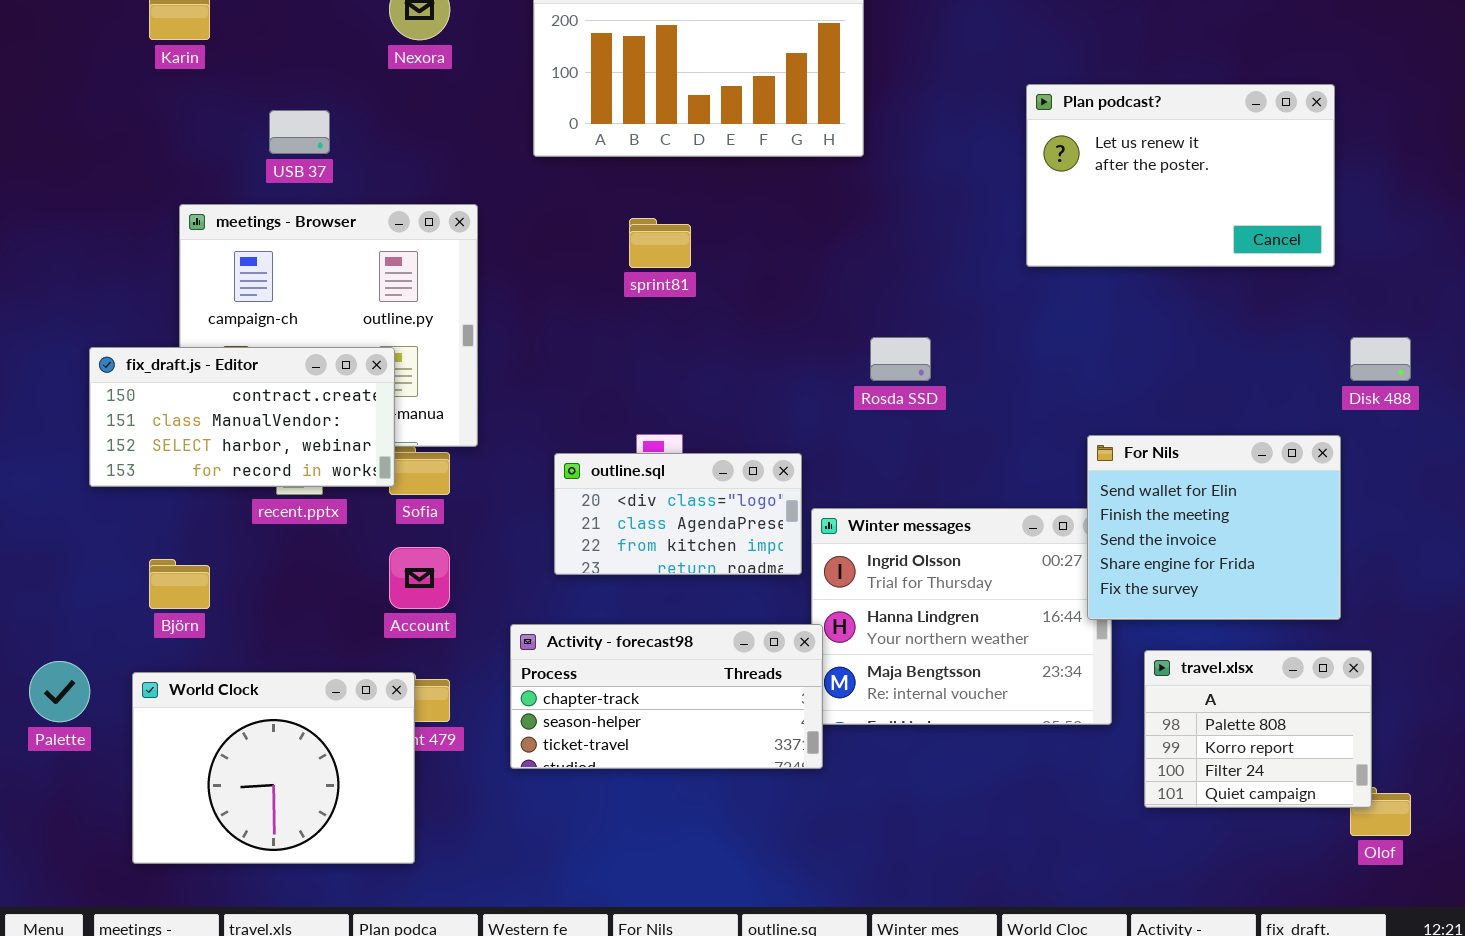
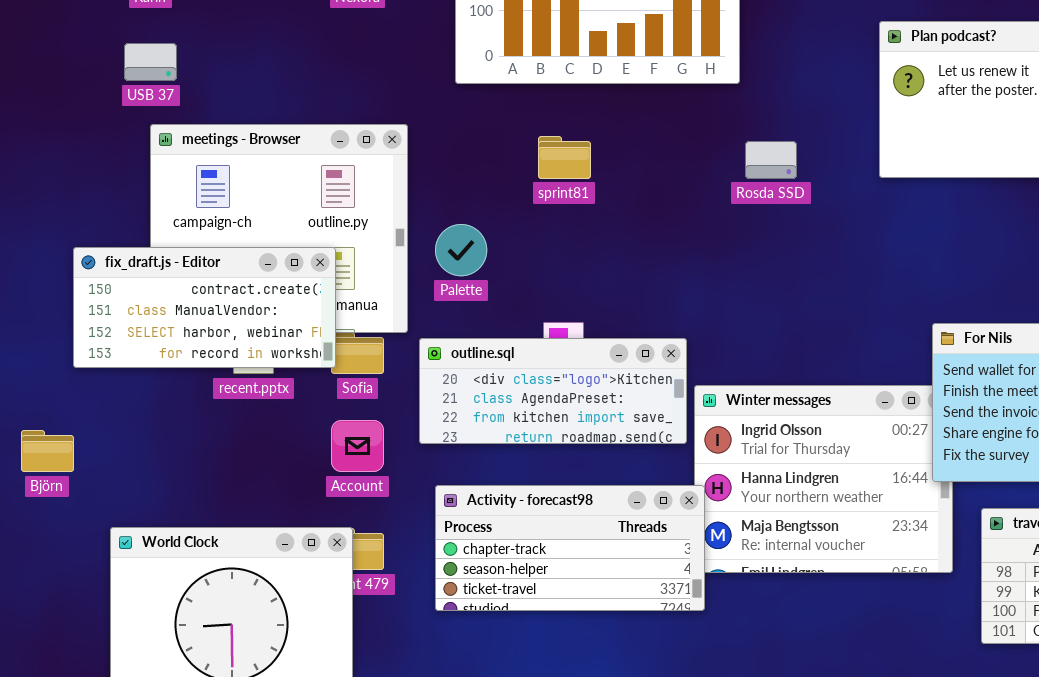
USB 37: [269,110,330,154] -> [124,43,177,81], moved
Rosda SSD: [870,337,931,381] -> [745,141,797,179], moved
outline.sql: [554,453,802,575] -> [419,338,687,444], resized
Björn: [149,559,210,609] -> [21,430,74,472], moved
Palette: [29,661,90,722] -> [435,224,487,276], moved

